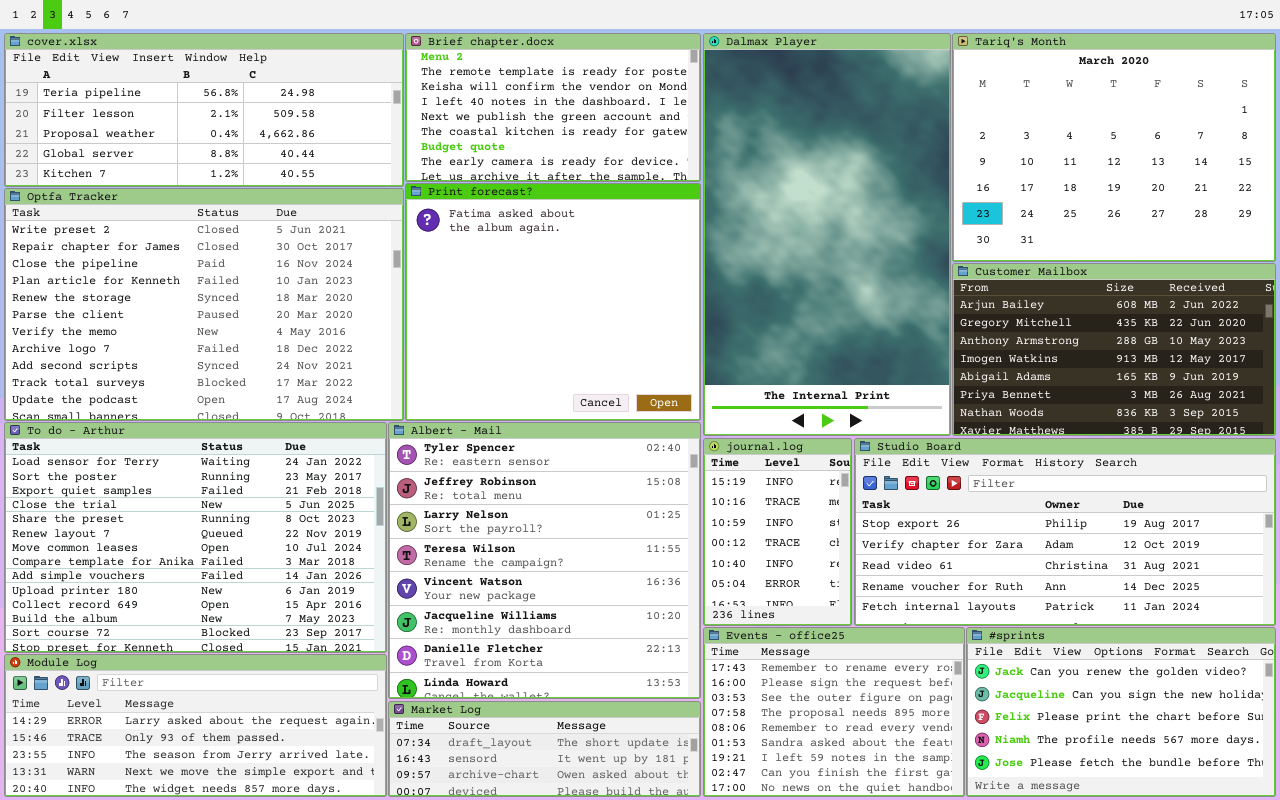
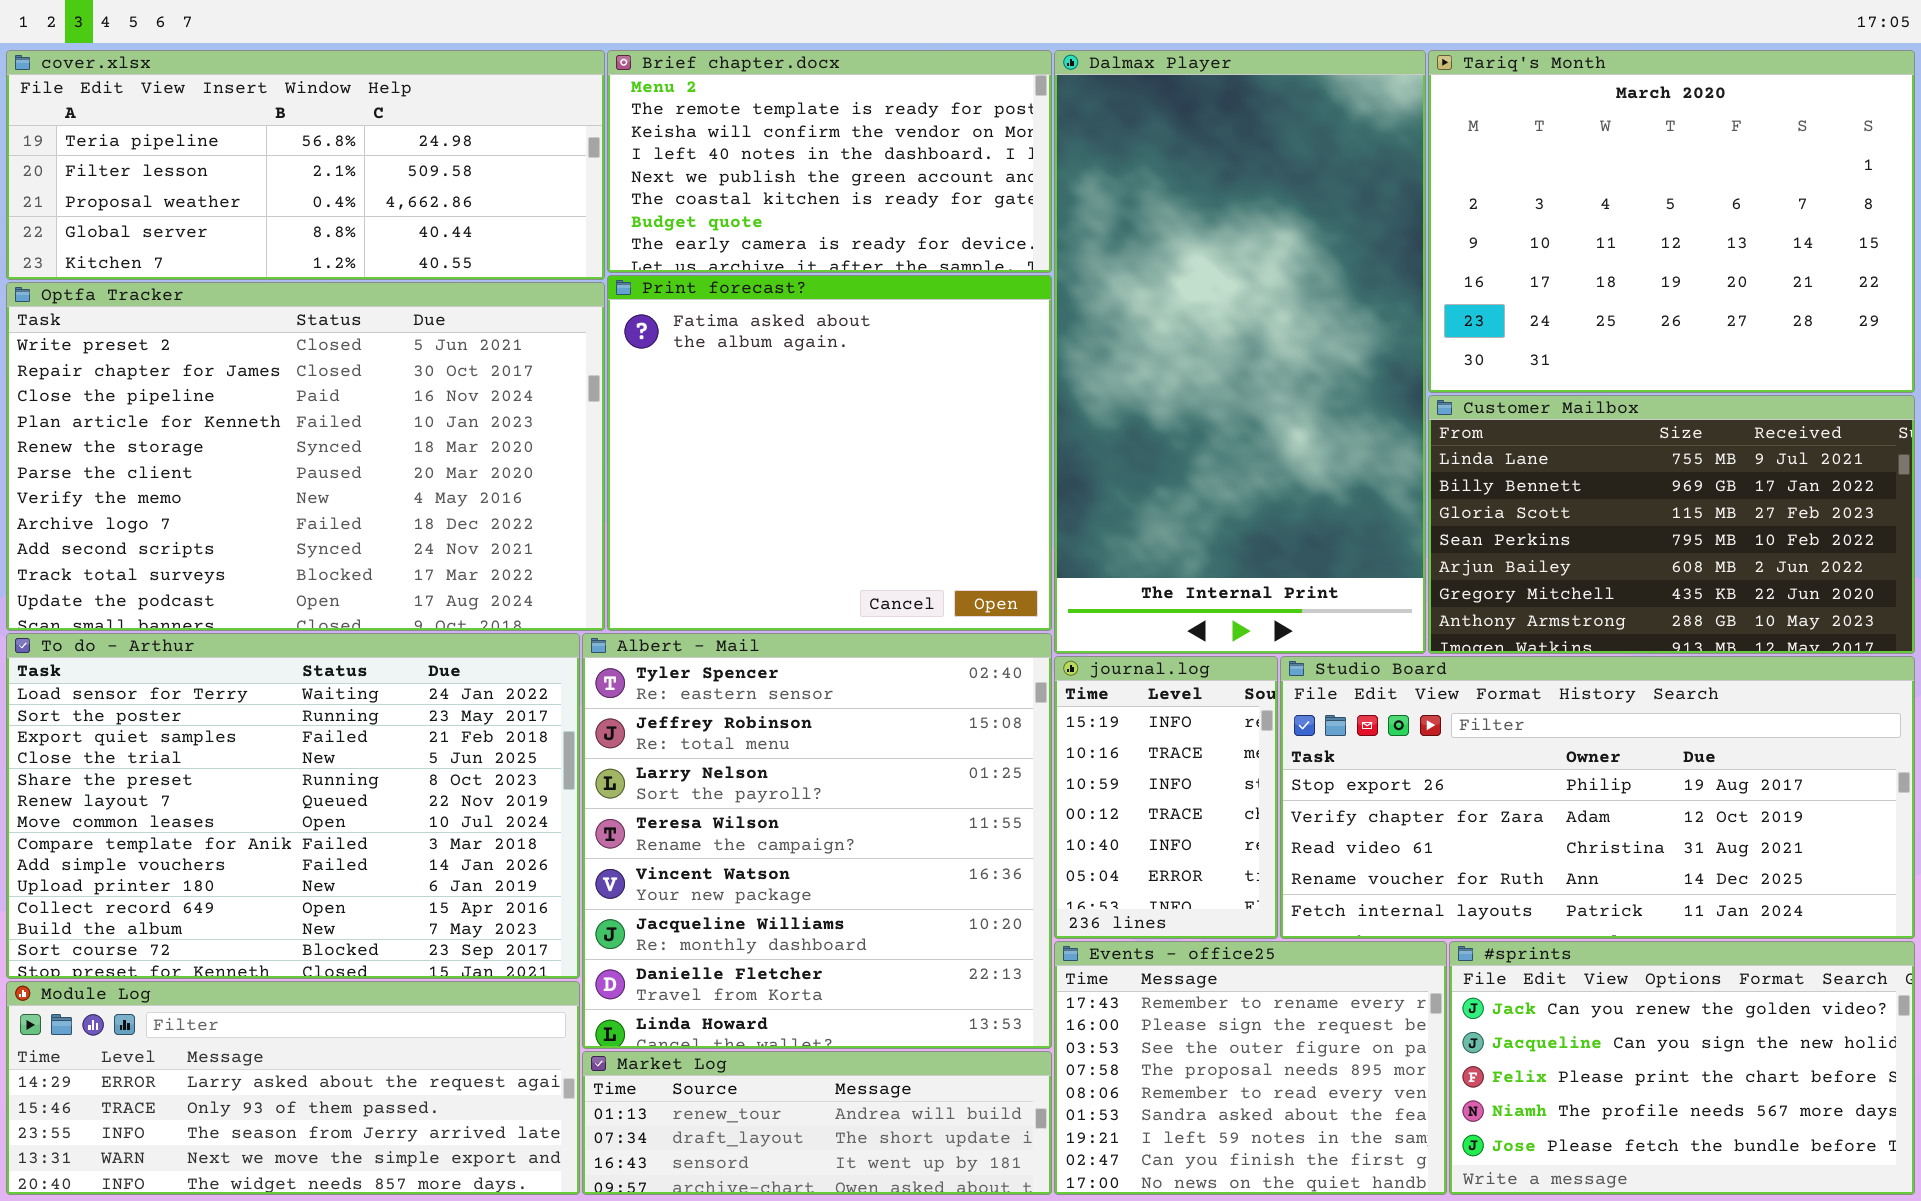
Customer Mailbox: [952,263,1276,436] -> [1428,395,1915,654], scrolled up 4 rows
Market Log: [388,701,701,797] -> [582,1051,1052,1195], scrolled up 1 row

